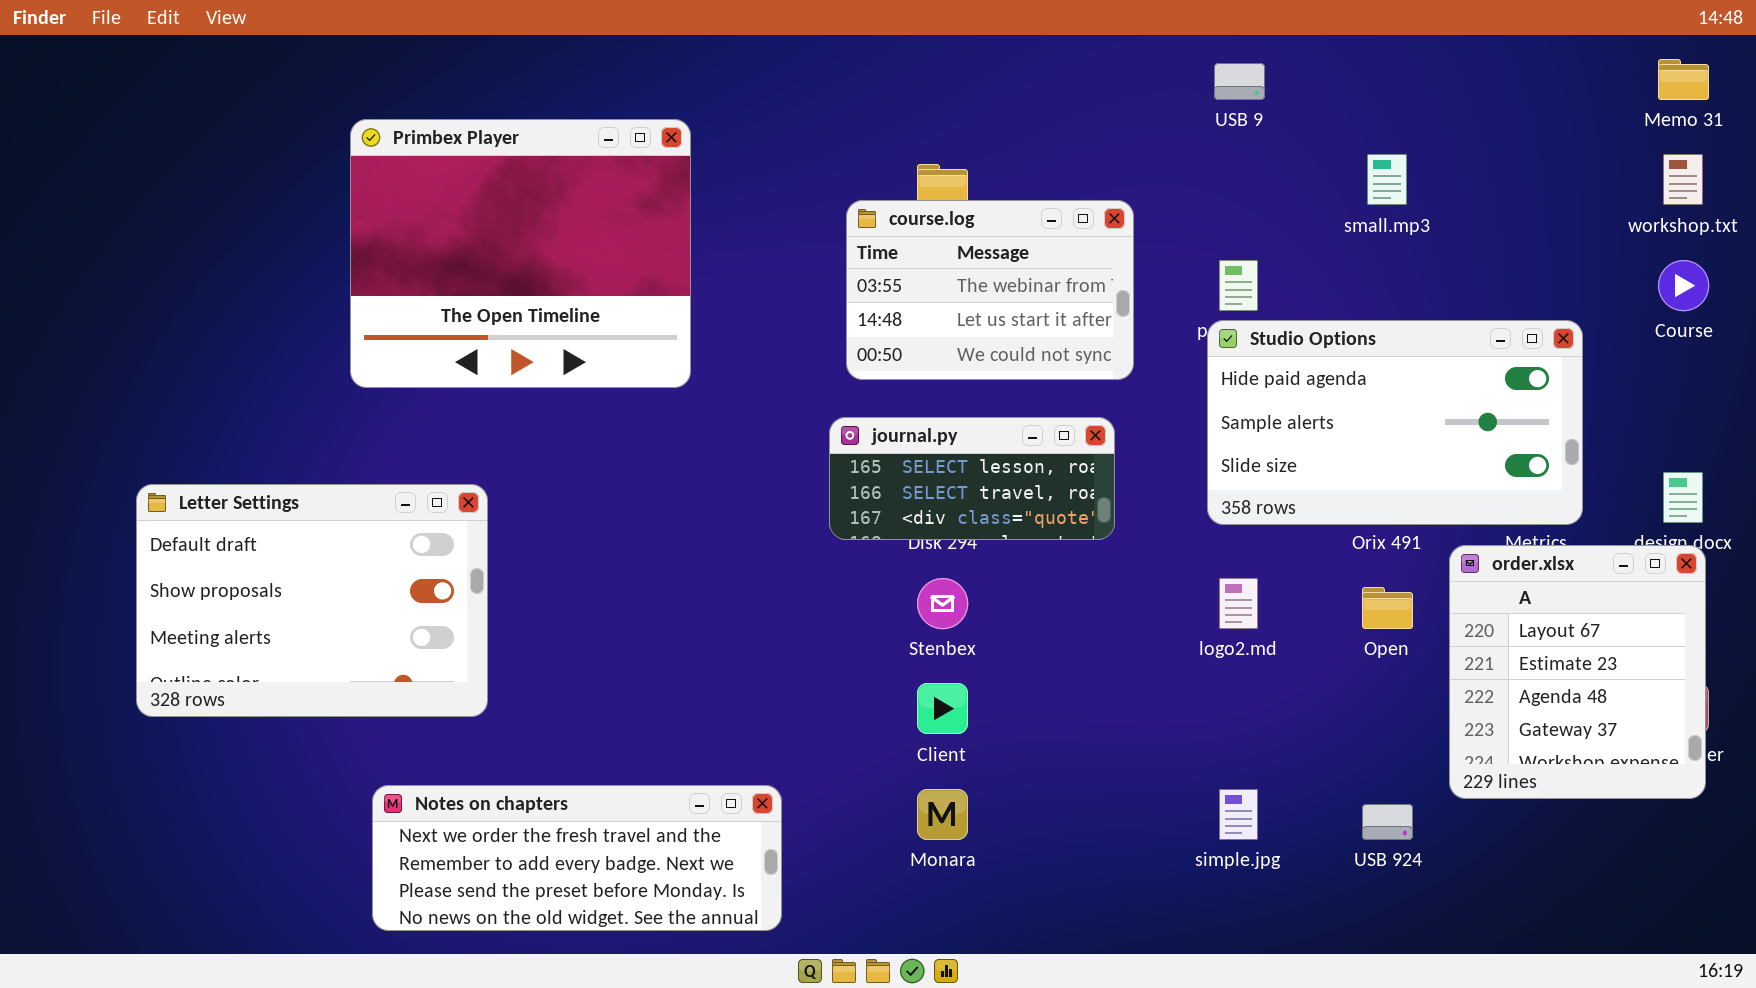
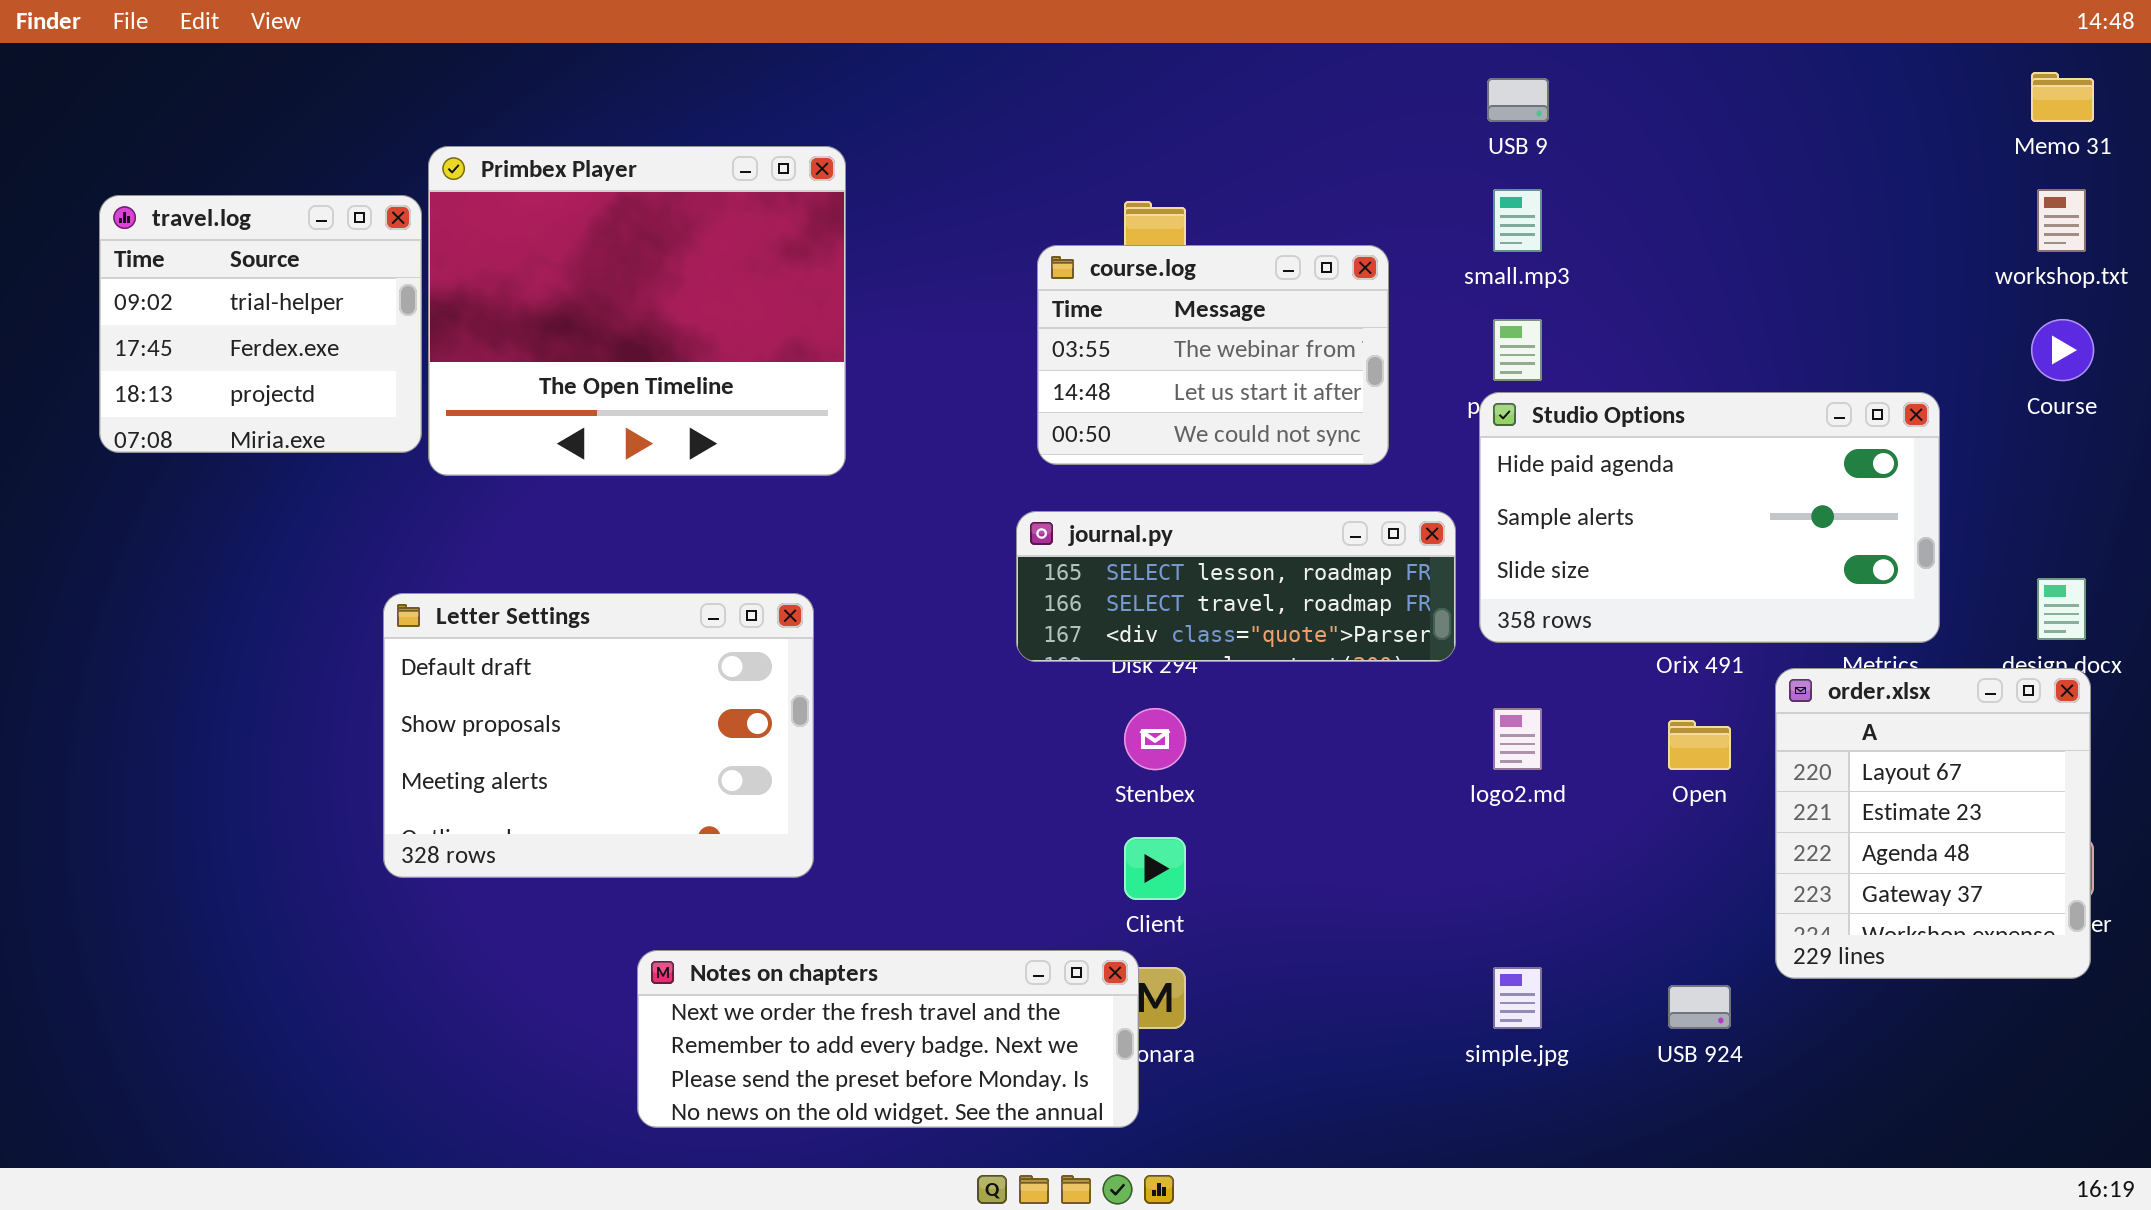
small.mp3: [1367,154,1407,205] -> [1493,189,1542,252], moved
travel.log: none -> [99,195,422,453], opened
journal.py: [829,417,1115,540] -> [1016,511,1456,662], resized
Letter Settings: [136,484,488,717] -> [383,593,814,878], moved
Notes on chapters: [372,785,782,931] -> [637,950,1139,1128], moved

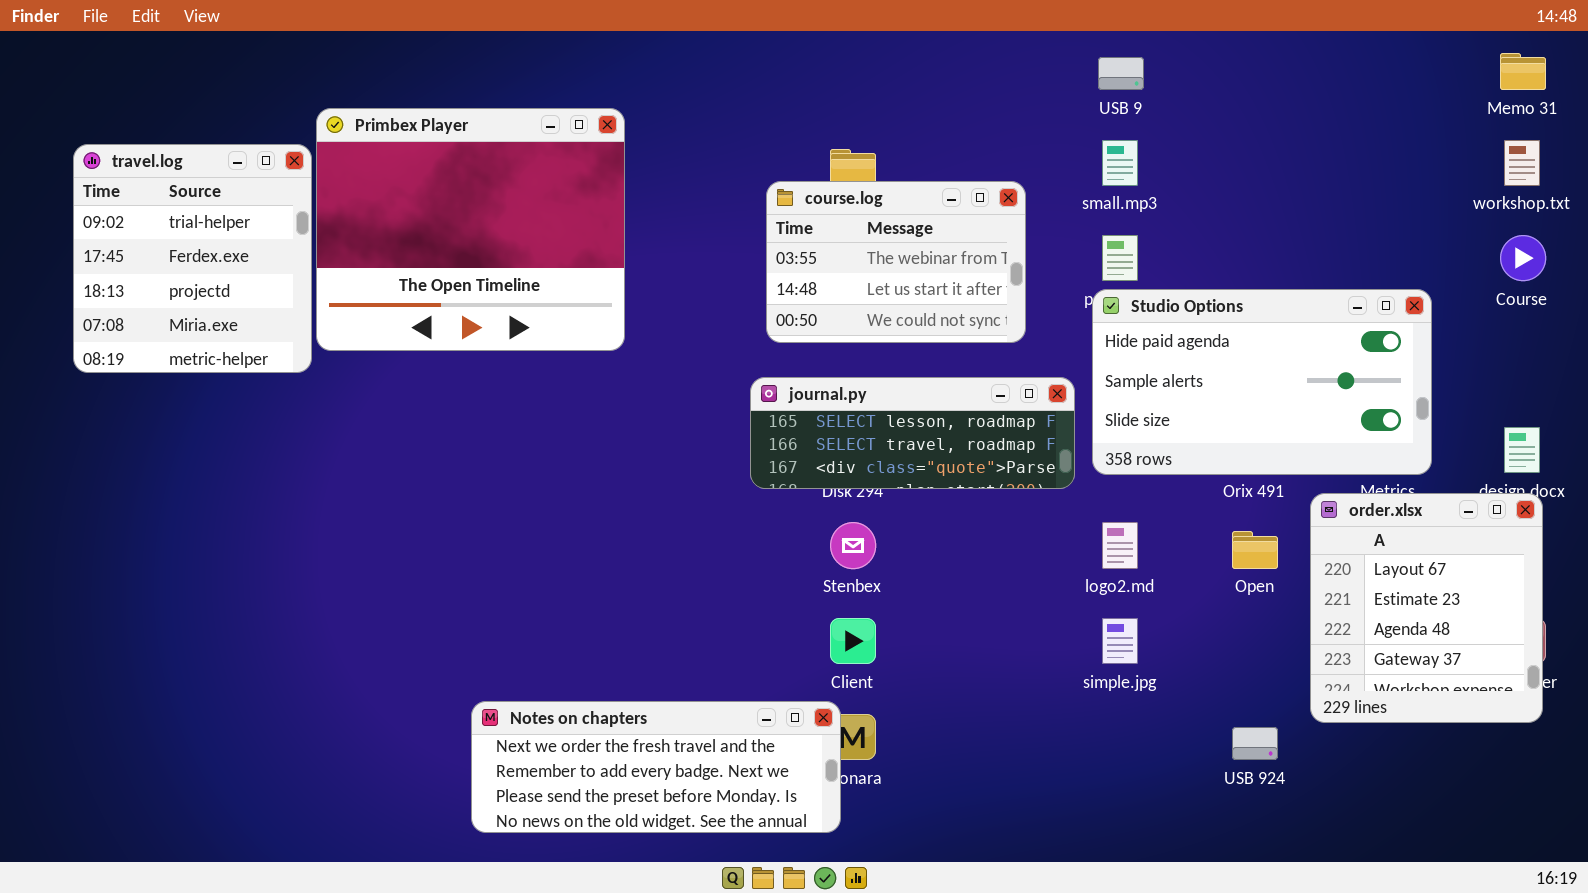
travel.log: [99,195,422,453] -> [73,144,312,373], resized
Letter Settings: [383,593,814,878] -> none, closed
simple.jpg: [1493,967,1542,1029] -> [1102,618,1138,664], moved

